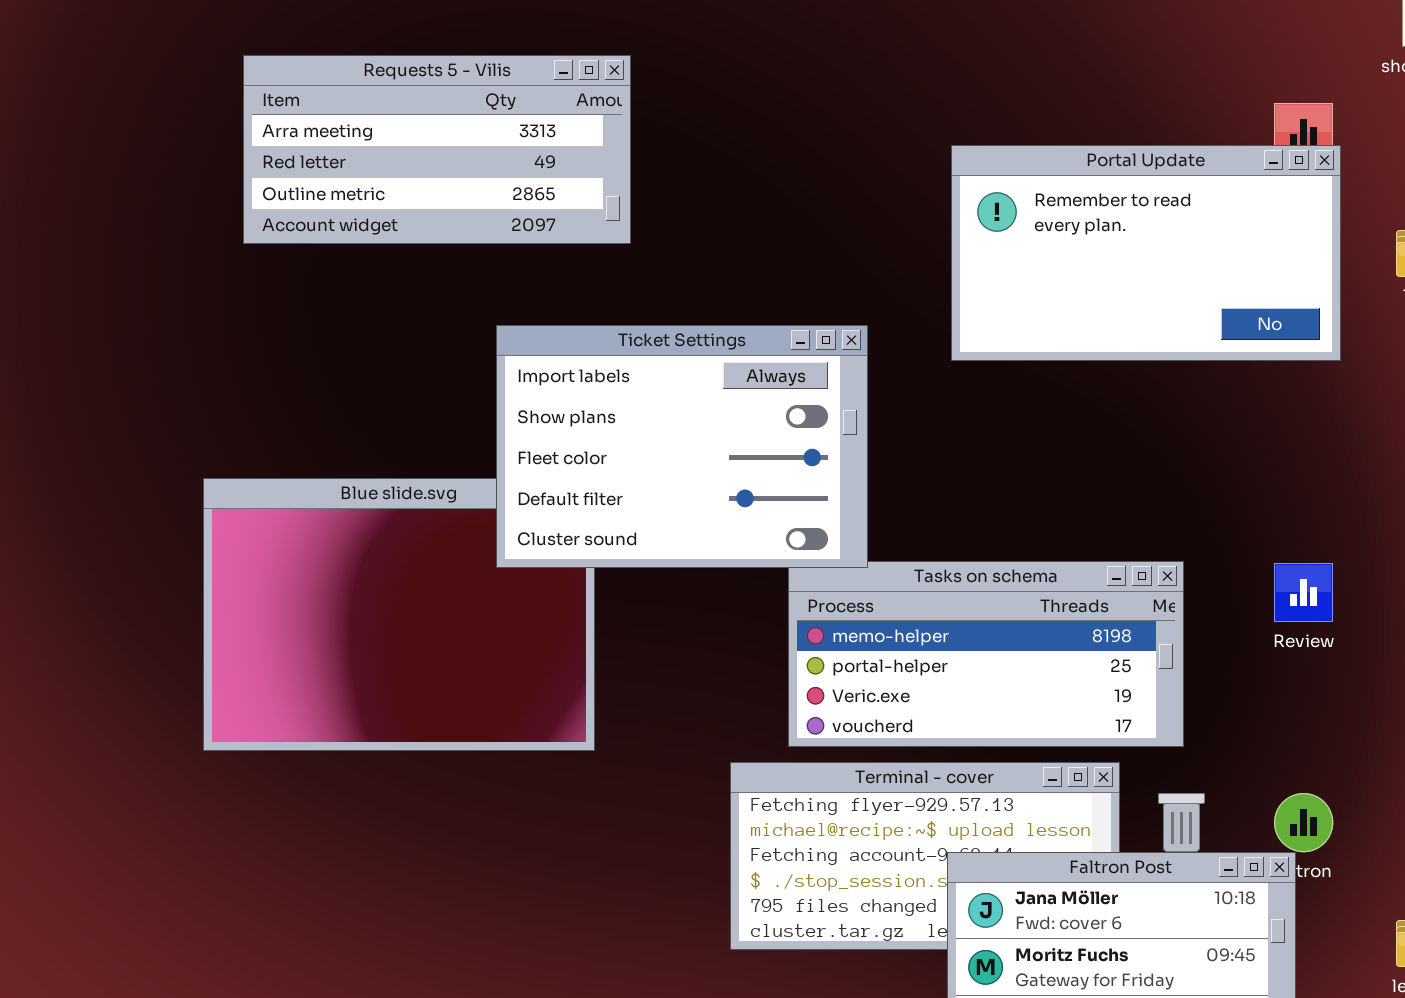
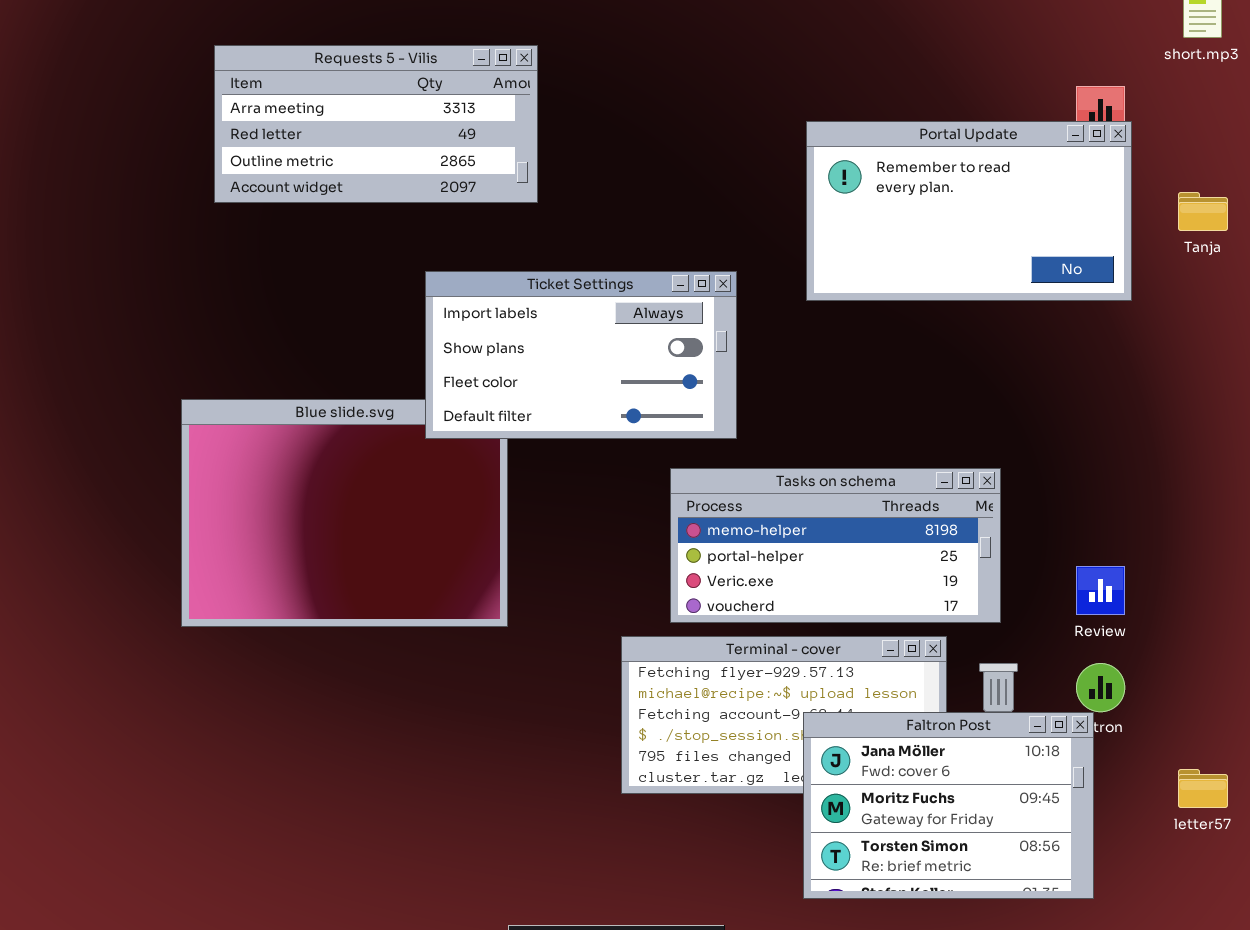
Ticket Settings: [496,325,868,568] -> [425,271,737,439], resized
Review: [1274,563,1333,622] -> [1076,566,1125,615], moved

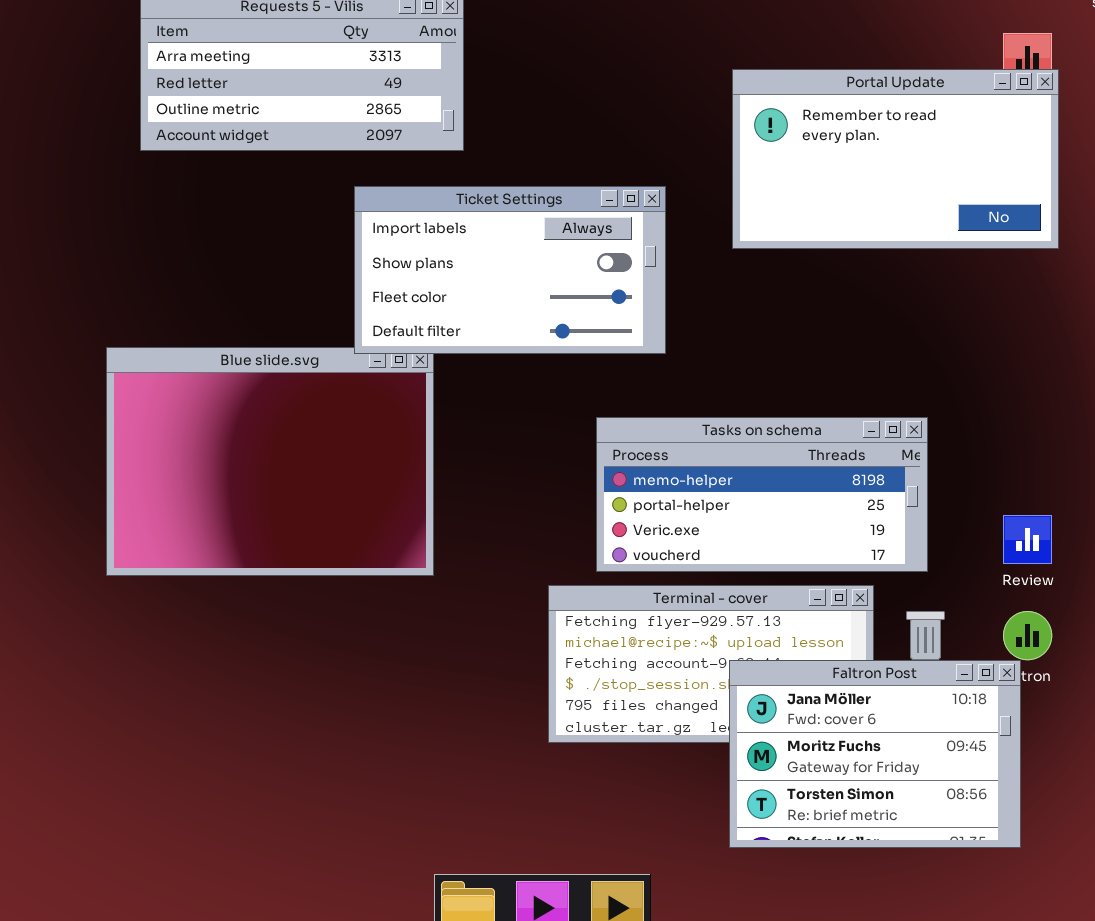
Ticket Settings: [425,271,737,439] -> [354,186,666,354], moved

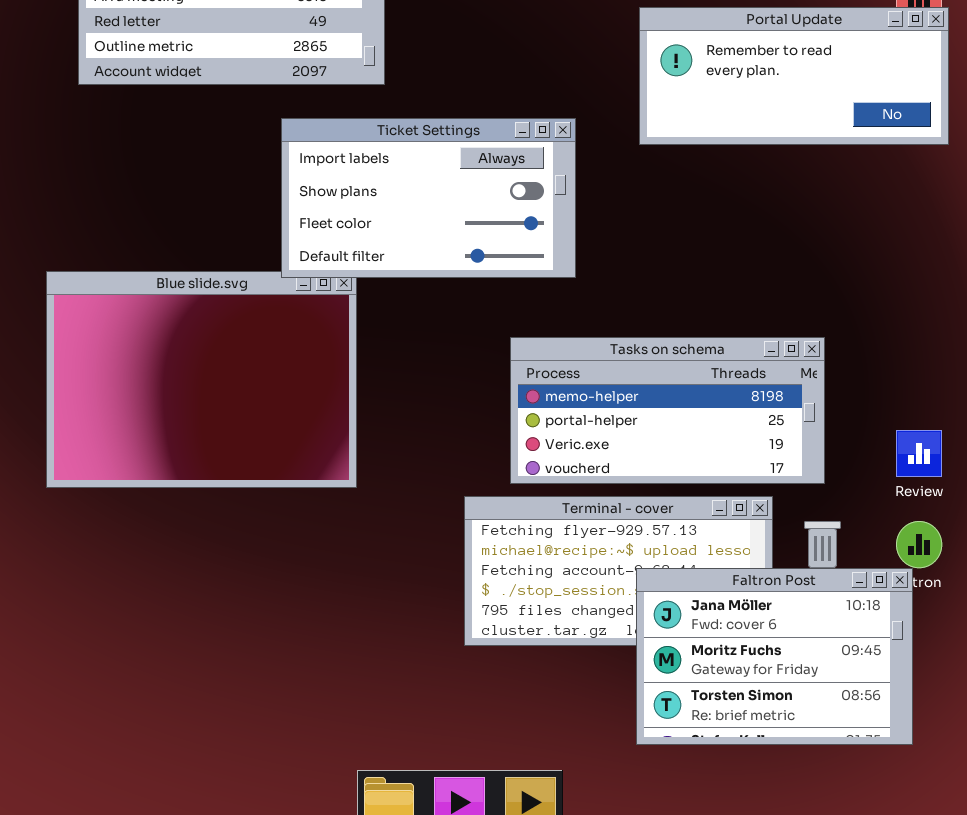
Portal Update: [732,69,1059,249] -> [639,7,949,145], resized

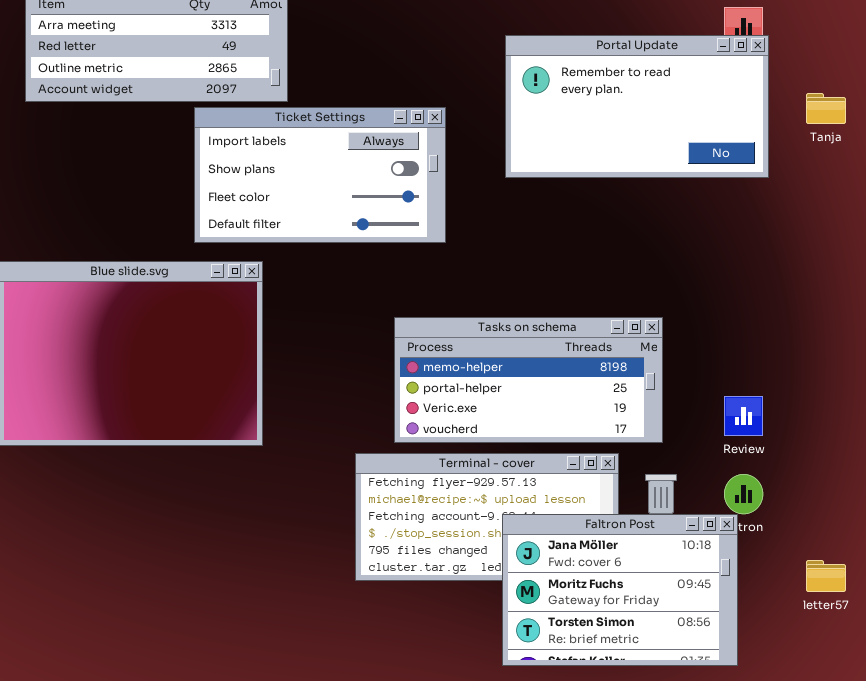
Portal Update: [639,7,949,145] -> [505,35,769,178], resized
Ticket Settings: [281,118,576,278] -> [194,107,446,243], moved

